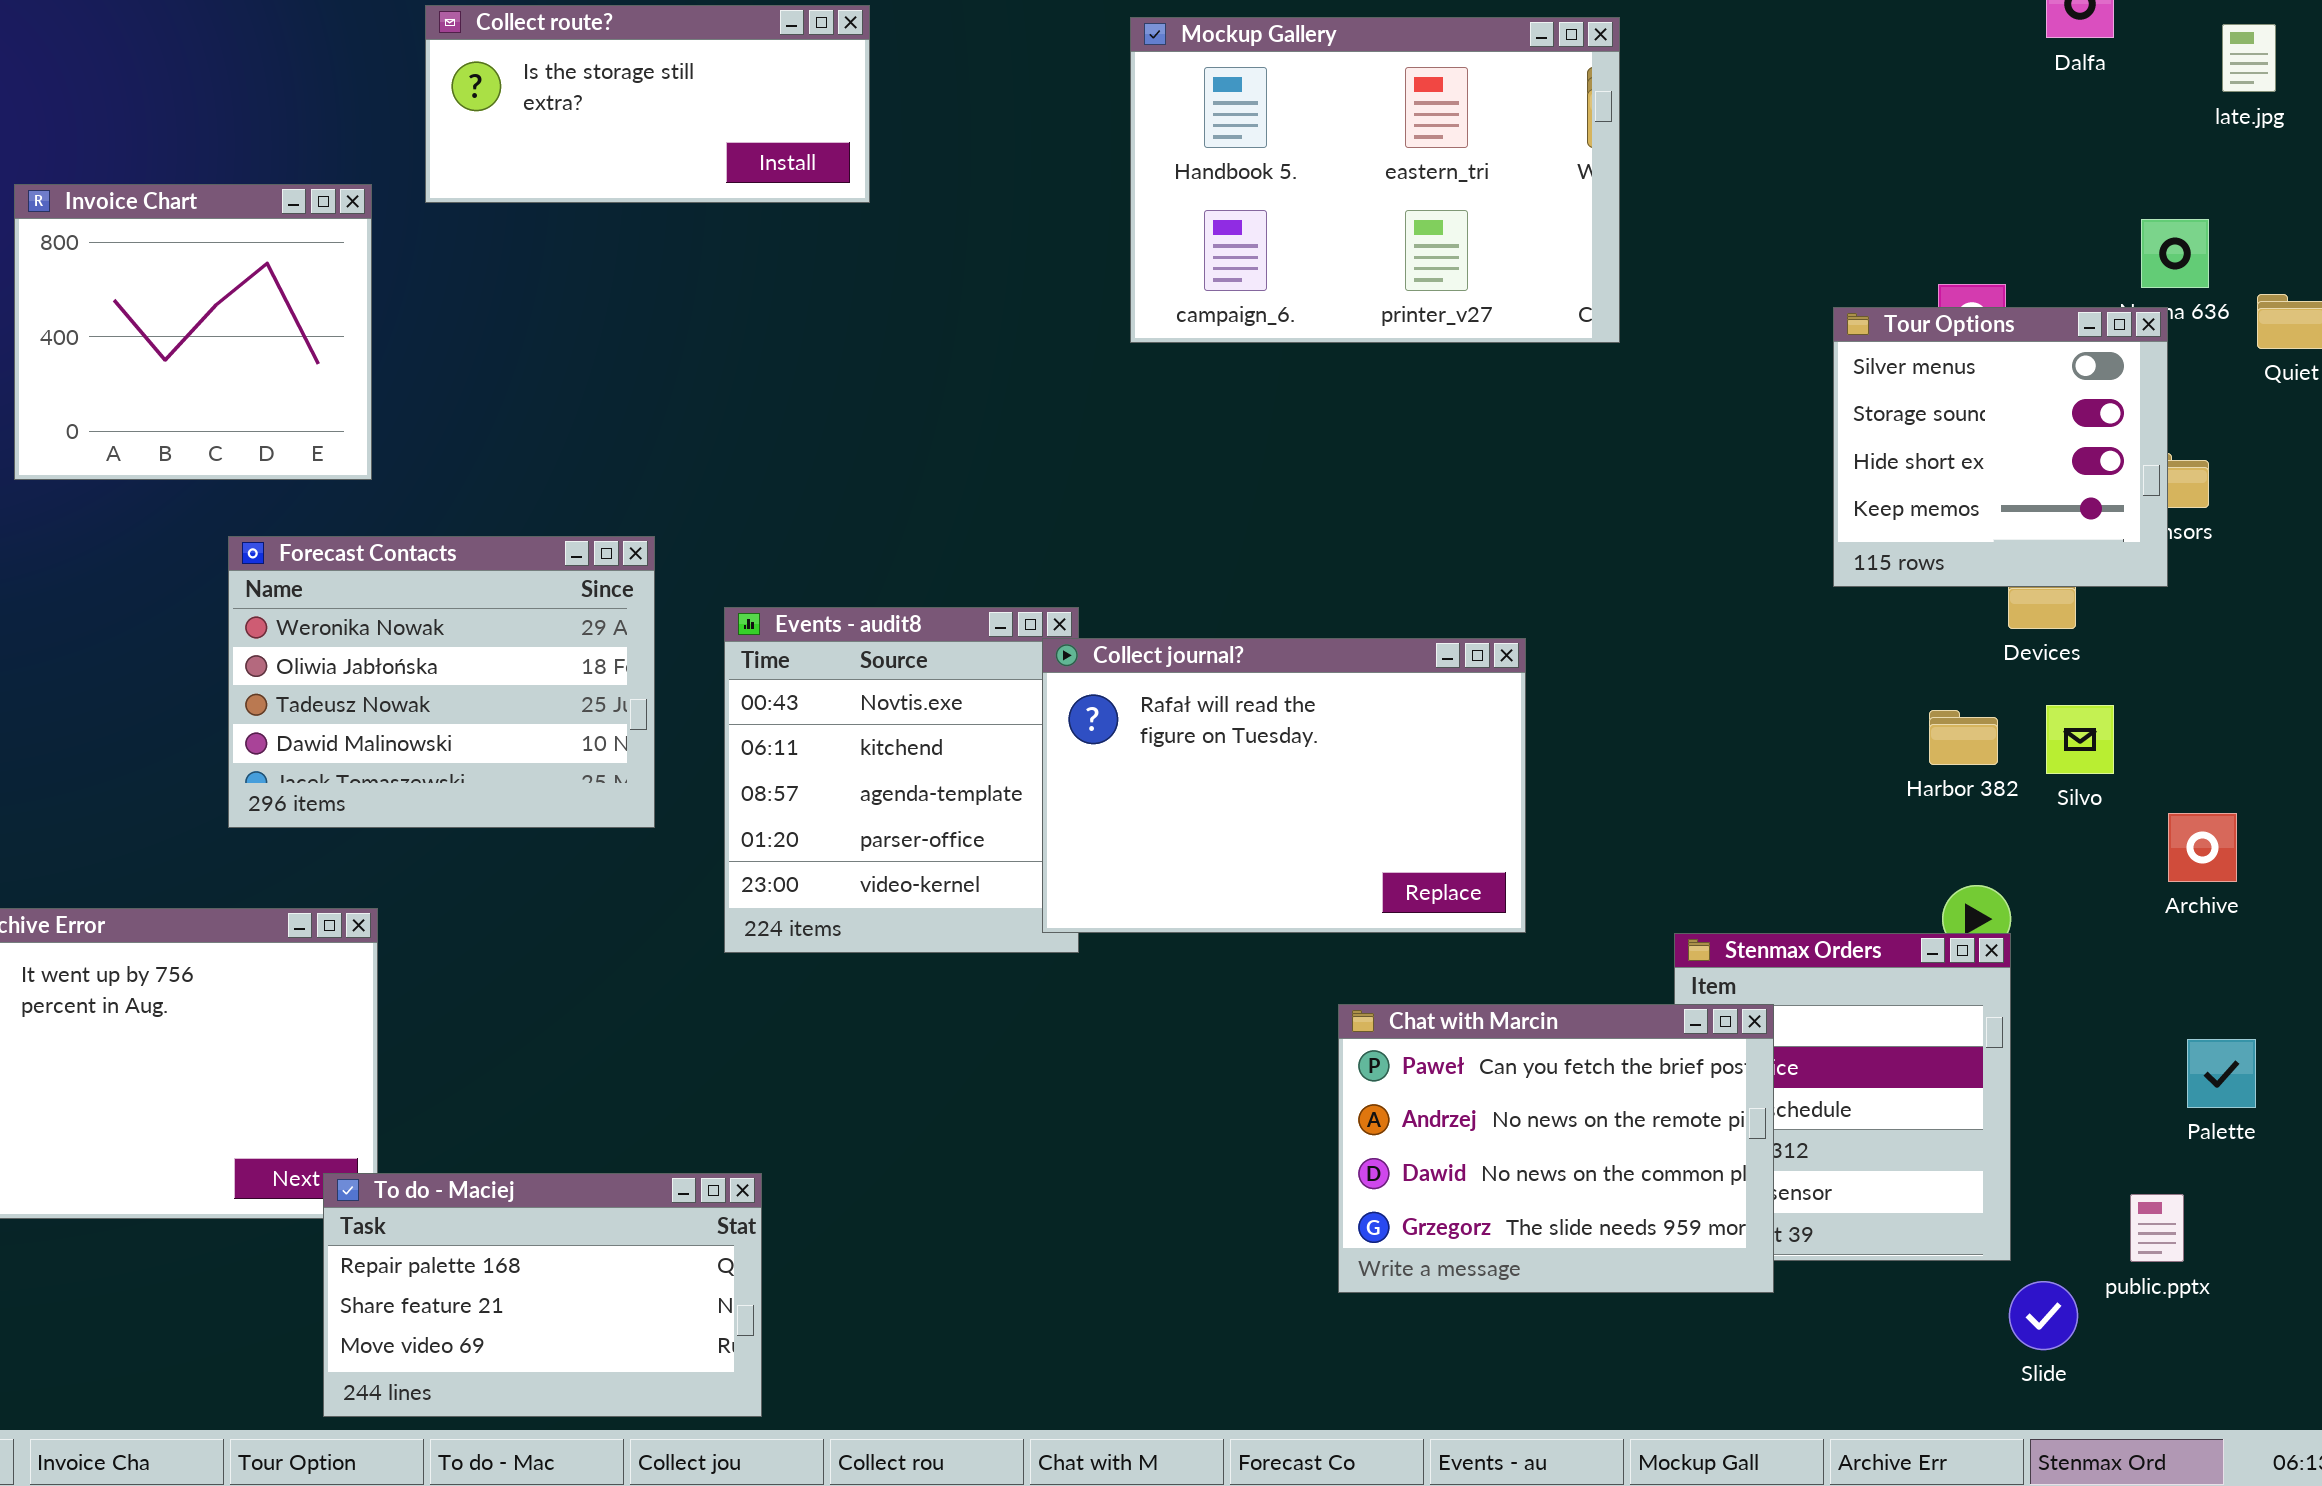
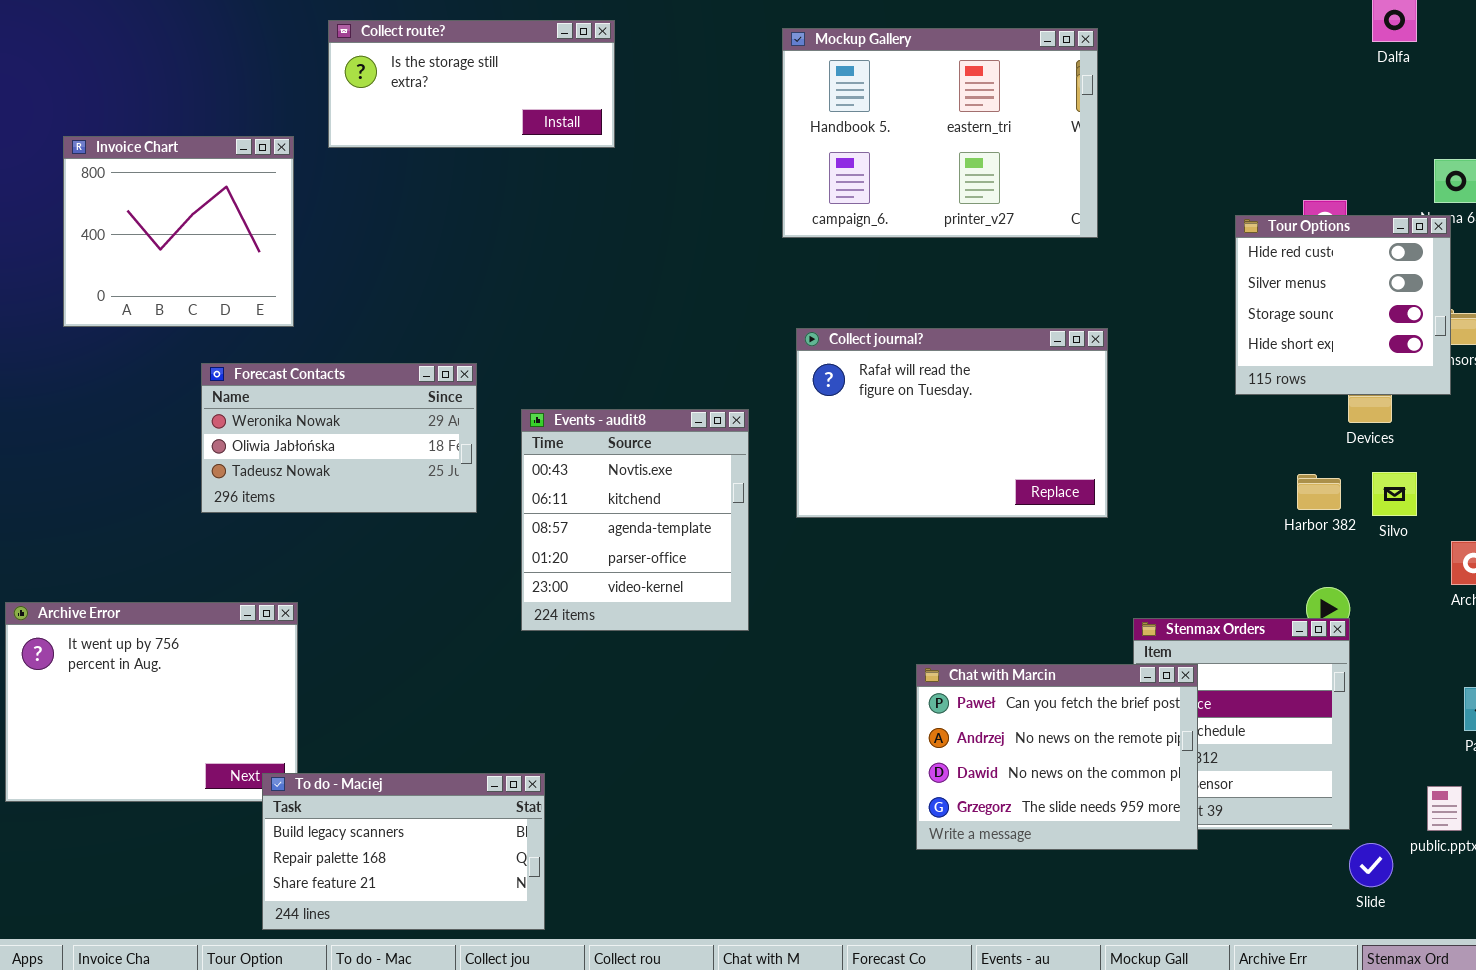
Tour Options: [1833,307,2168,587] -> [1235,215,1451,395], scrolled up 1 row
Forecast Contacts: [228,536,655,828] -> [201,363,477,513], resized
Collect journal?: [1042,638,1526,933] -> [796,328,1108,518], moved
To do - Maciej: [323,1173,762,1417] -> [262,773,545,930], scrolled up 1 row

